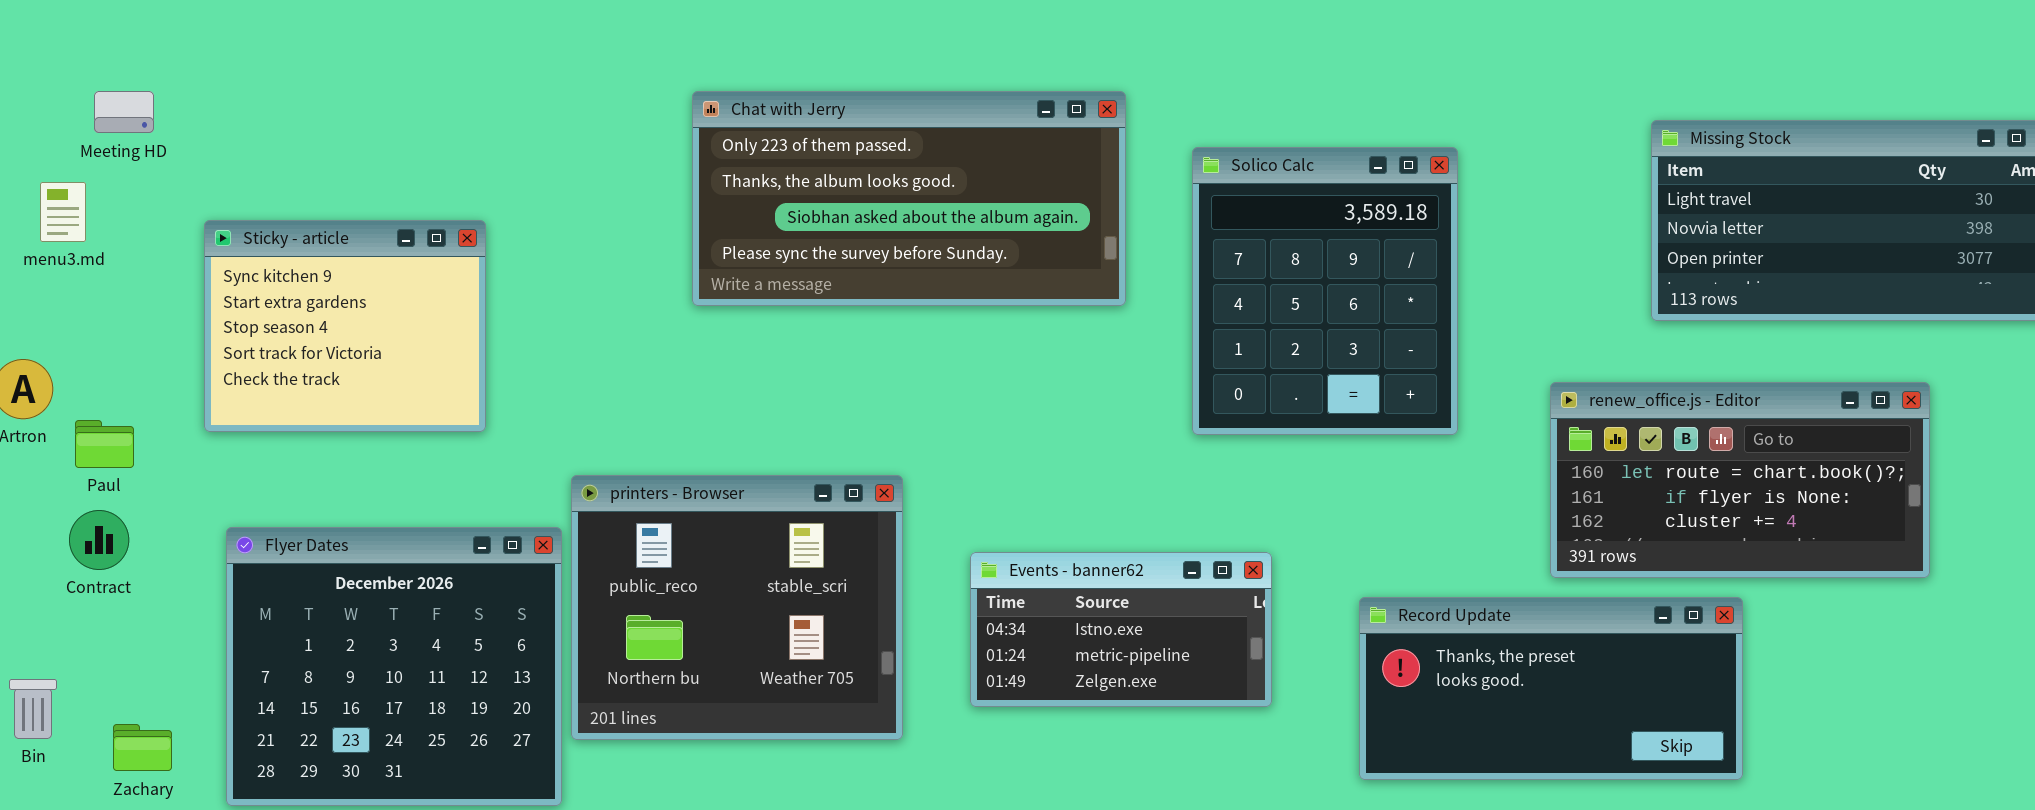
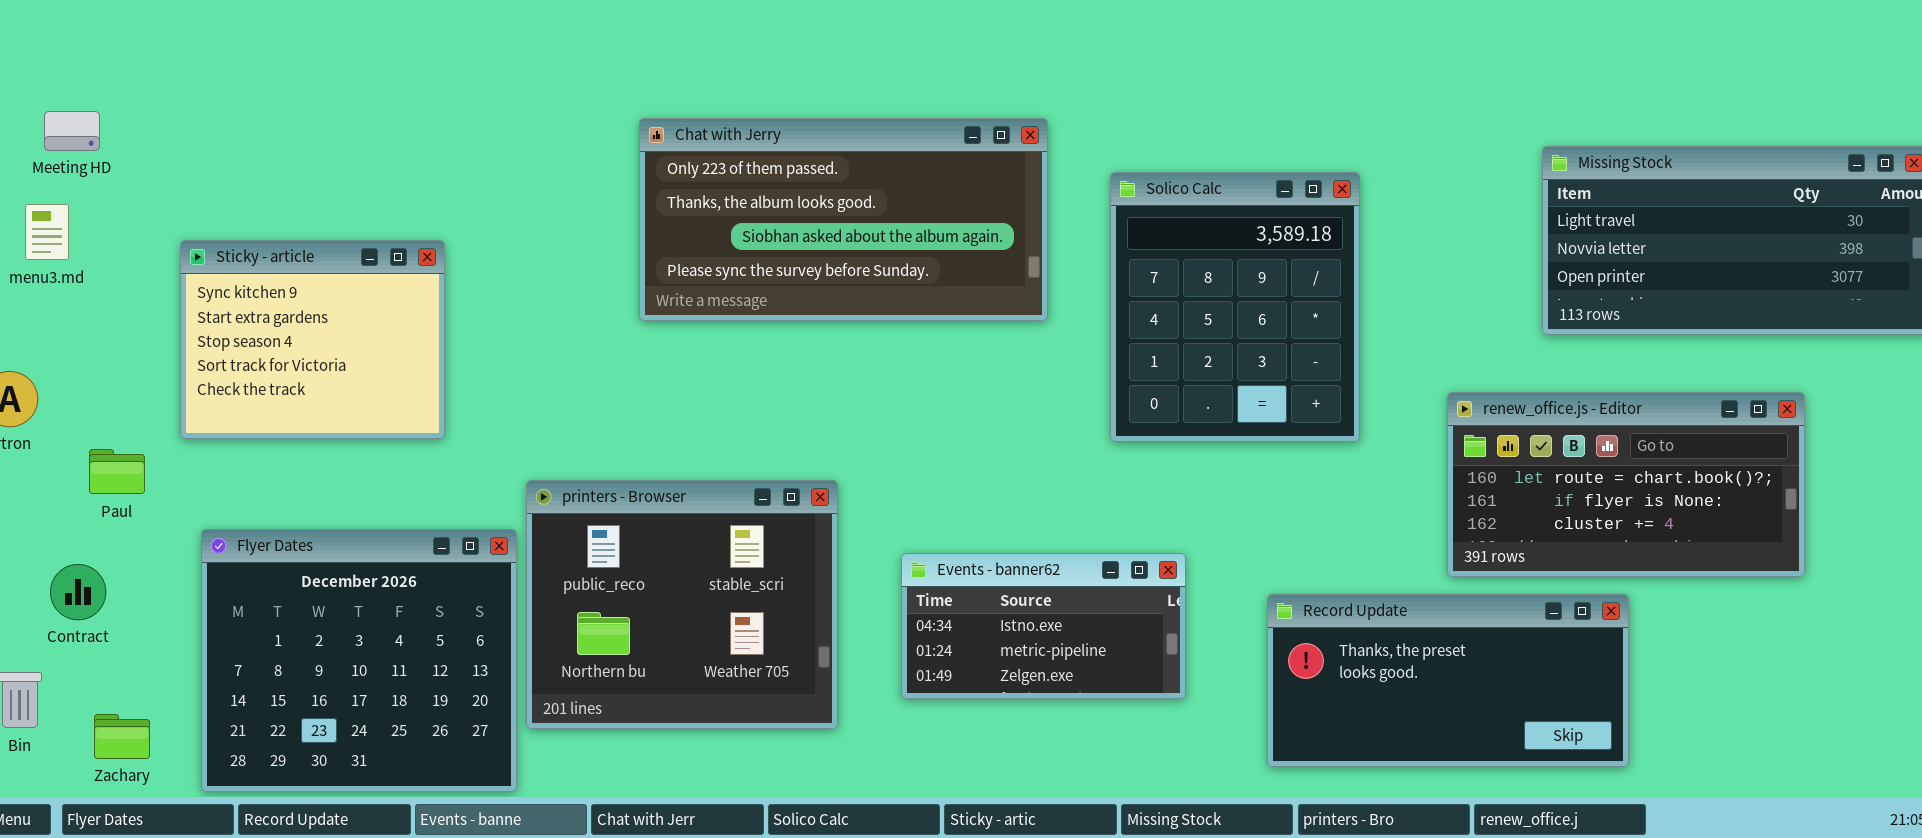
Meeting HD: [94,91,154,133] -> [44,111,100,151], moved
Paul: [75,420,134,468] -> [89,449,145,494], moved
Contract: [69,510,129,570] -> [50,564,106,620], moved

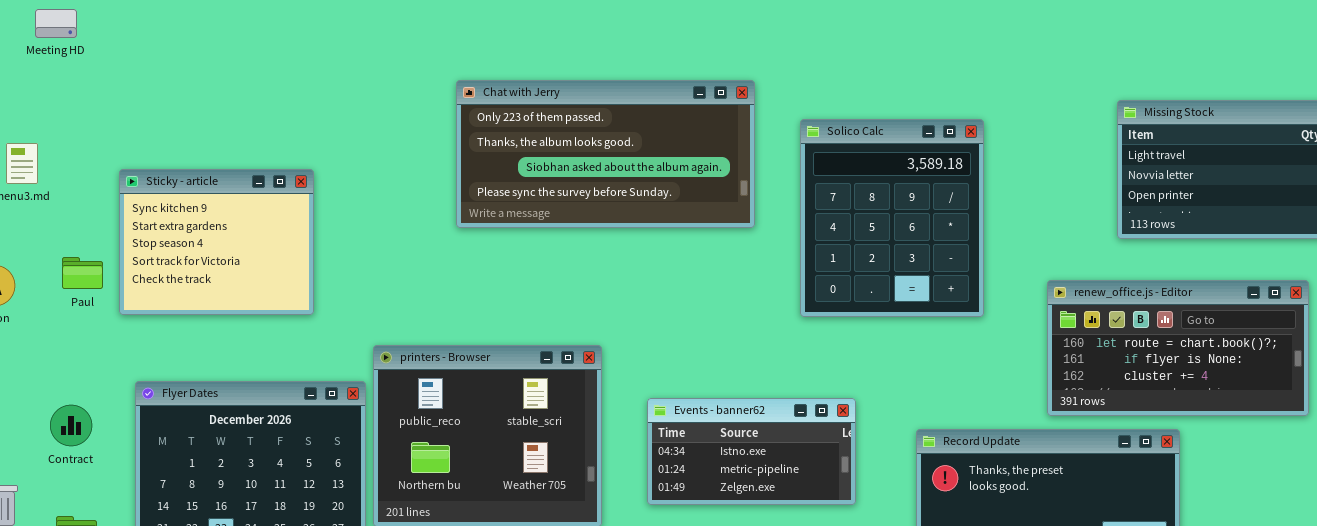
Meeting HD: [44,111,100,151] -> [35,9,77,38], moved
Paul: [89,449,145,494] -> [62,257,103,289], moved
Contract: [50,564,106,620] -> [50,405,92,446], moved

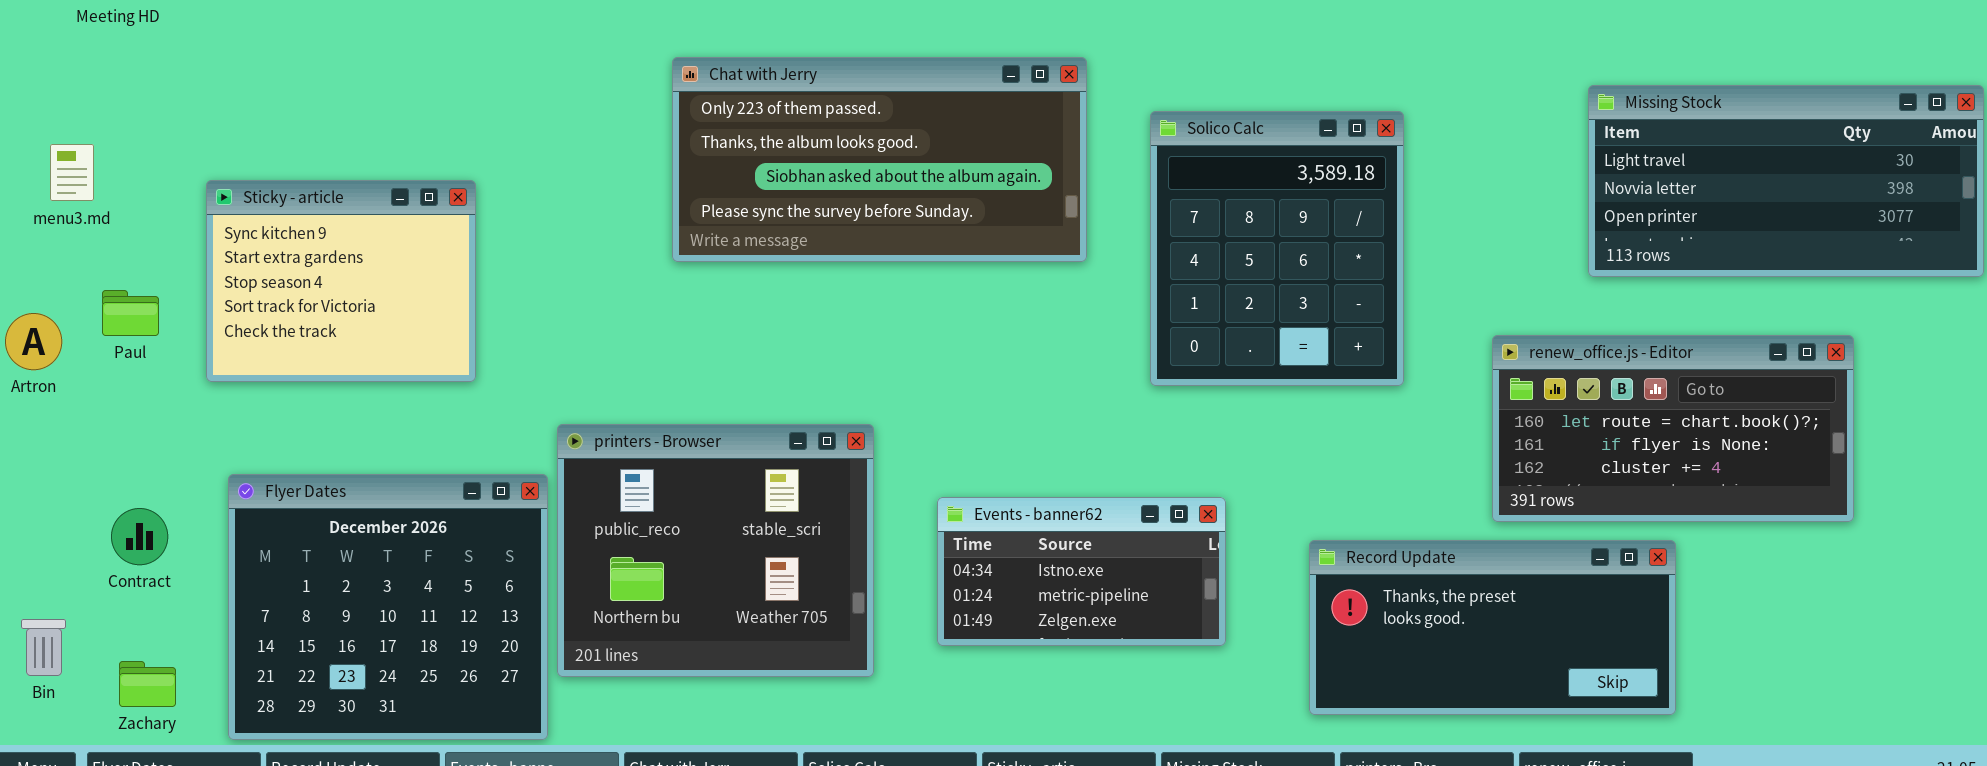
Paul: [62,257,103,289] -> [102,290,159,336], moved

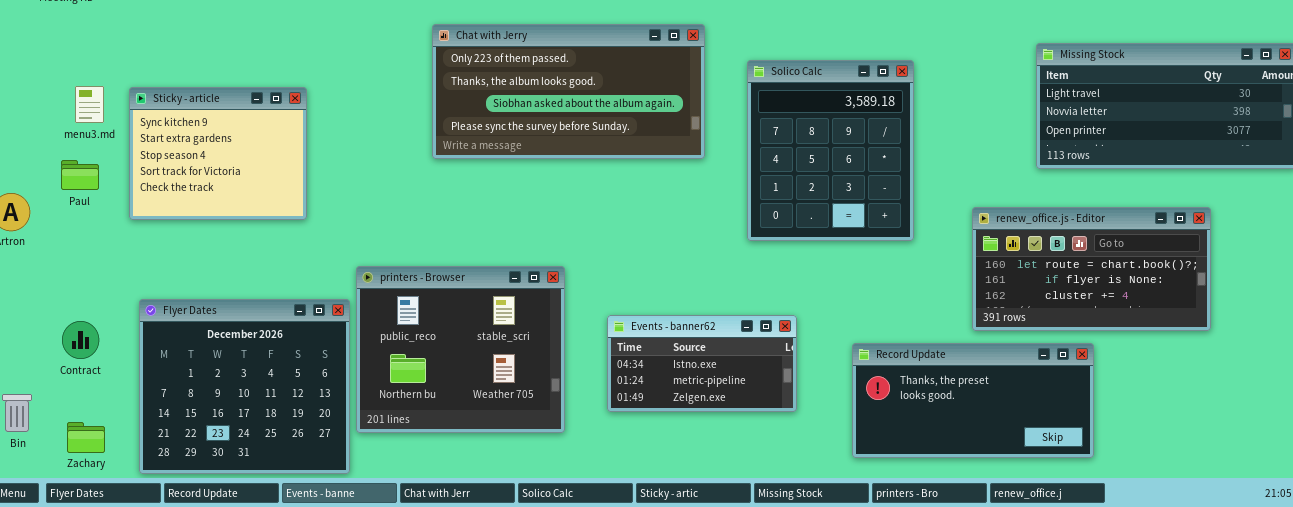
menu3.md: [50,144,94,201] -> [75,86,104,123], moved
Sticky - article: [206,180,476,382] -> [129,87,307,220], moved
Paul: [102,290,159,336] -> [61,160,99,190], moved

